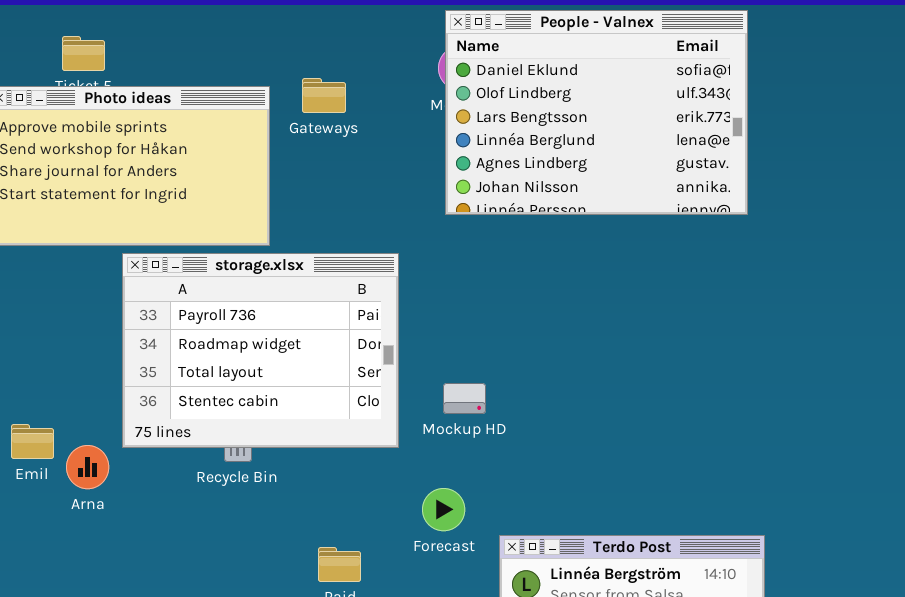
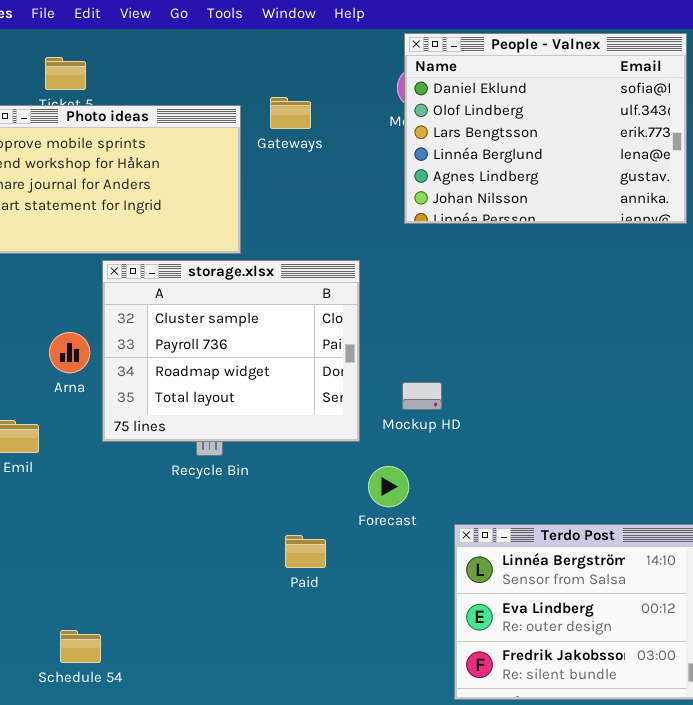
storage.xlsx: [122,253,399,448] -> [102,260,360,442], scrolled up 1 row
Arna: [66,445,109,489] -> [49,332,90,373], moved
Forecast: [422,488,465,531] -> [368,466,409,507], moved

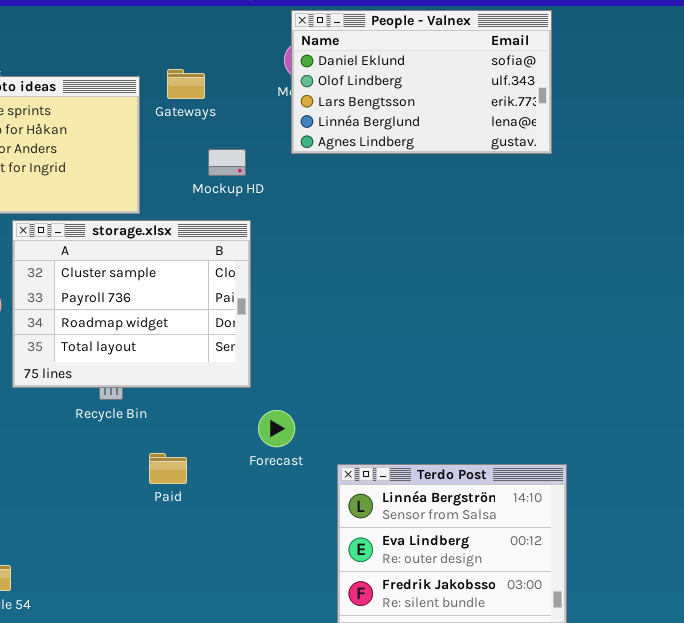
People - Valnex: [404,33,687,224] -> [291,10,552,154], resized
Mockup HD: [402,382,442,410] -> [208,149,246,176], moved
Paid: [285,535,326,568] -> [149,453,187,484], moved

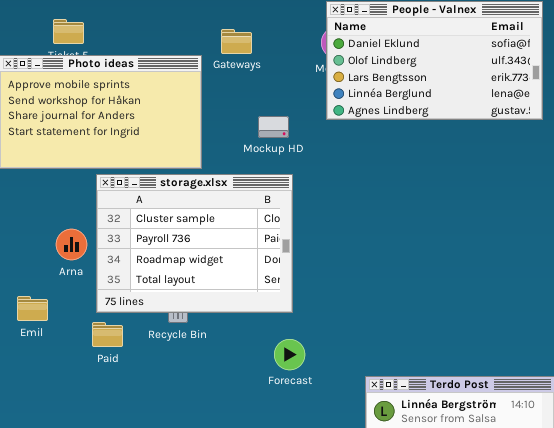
Gateways: [167,69,205,99] -> [221,29,252,54], moved
Forecast: [258,410,295,447] -> [274,339,305,370], moved
Paid: [149,453,187,484] -> [92,322,123,347], moved

